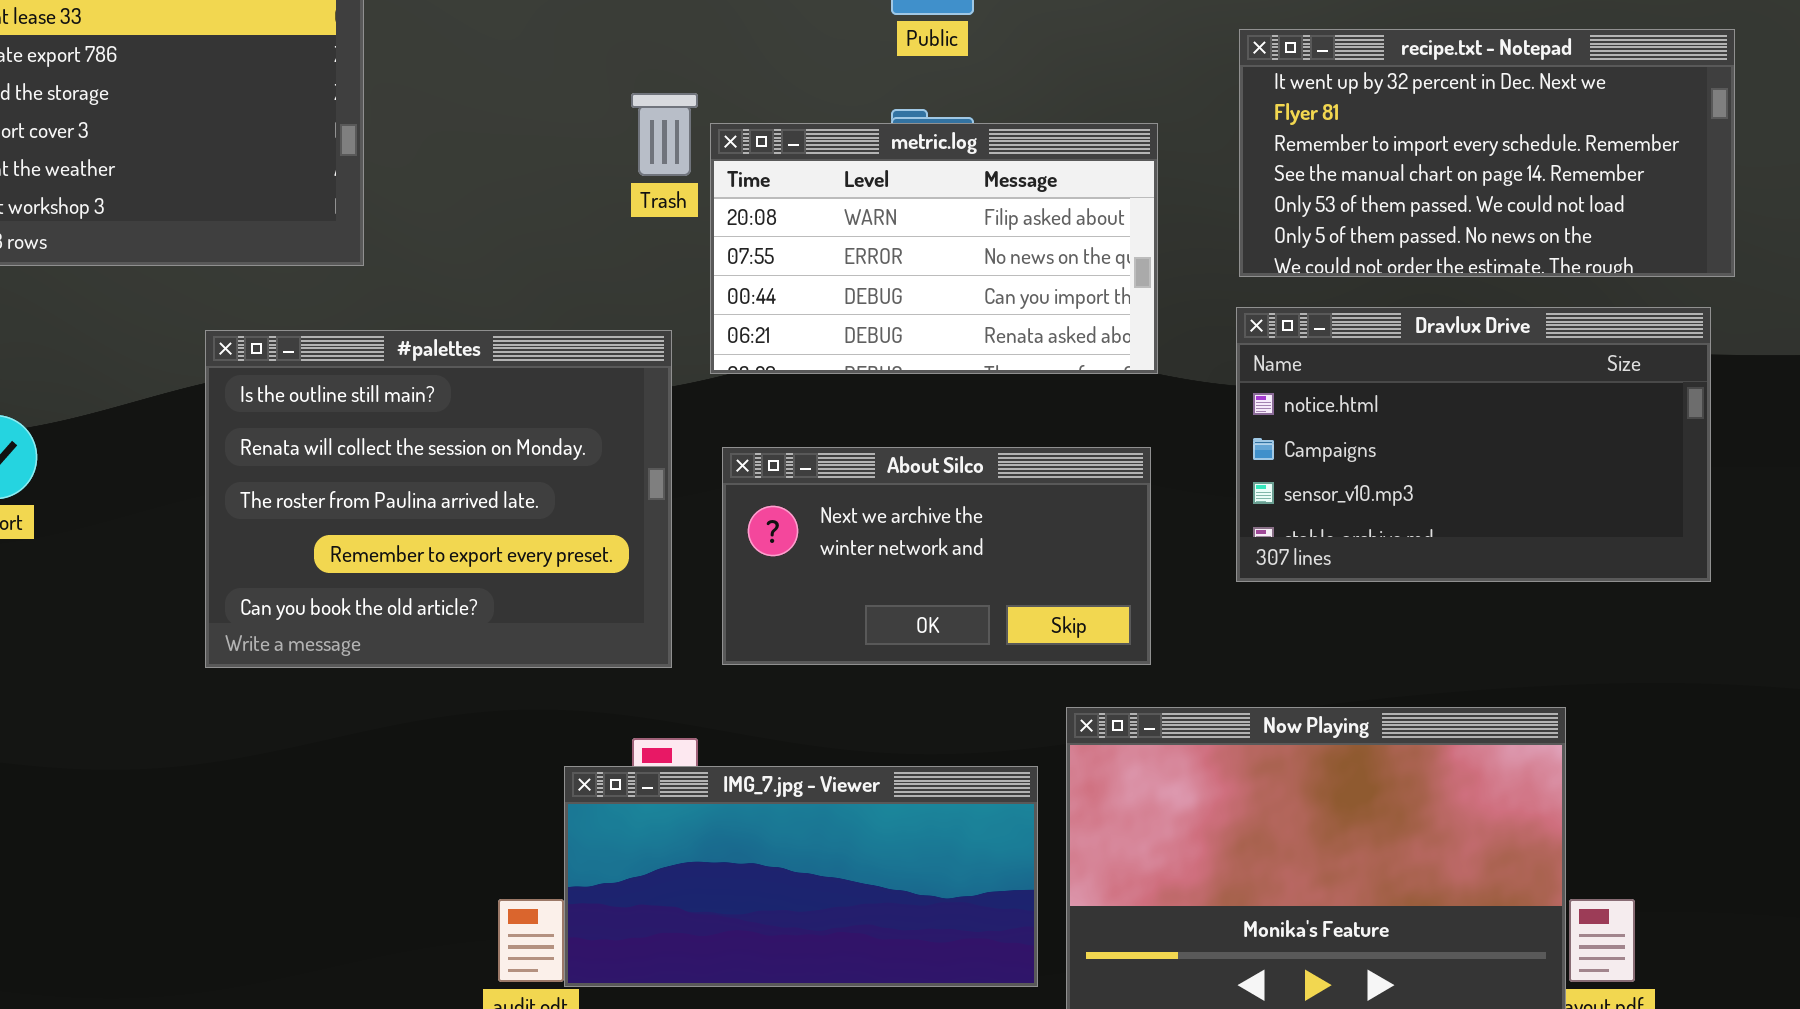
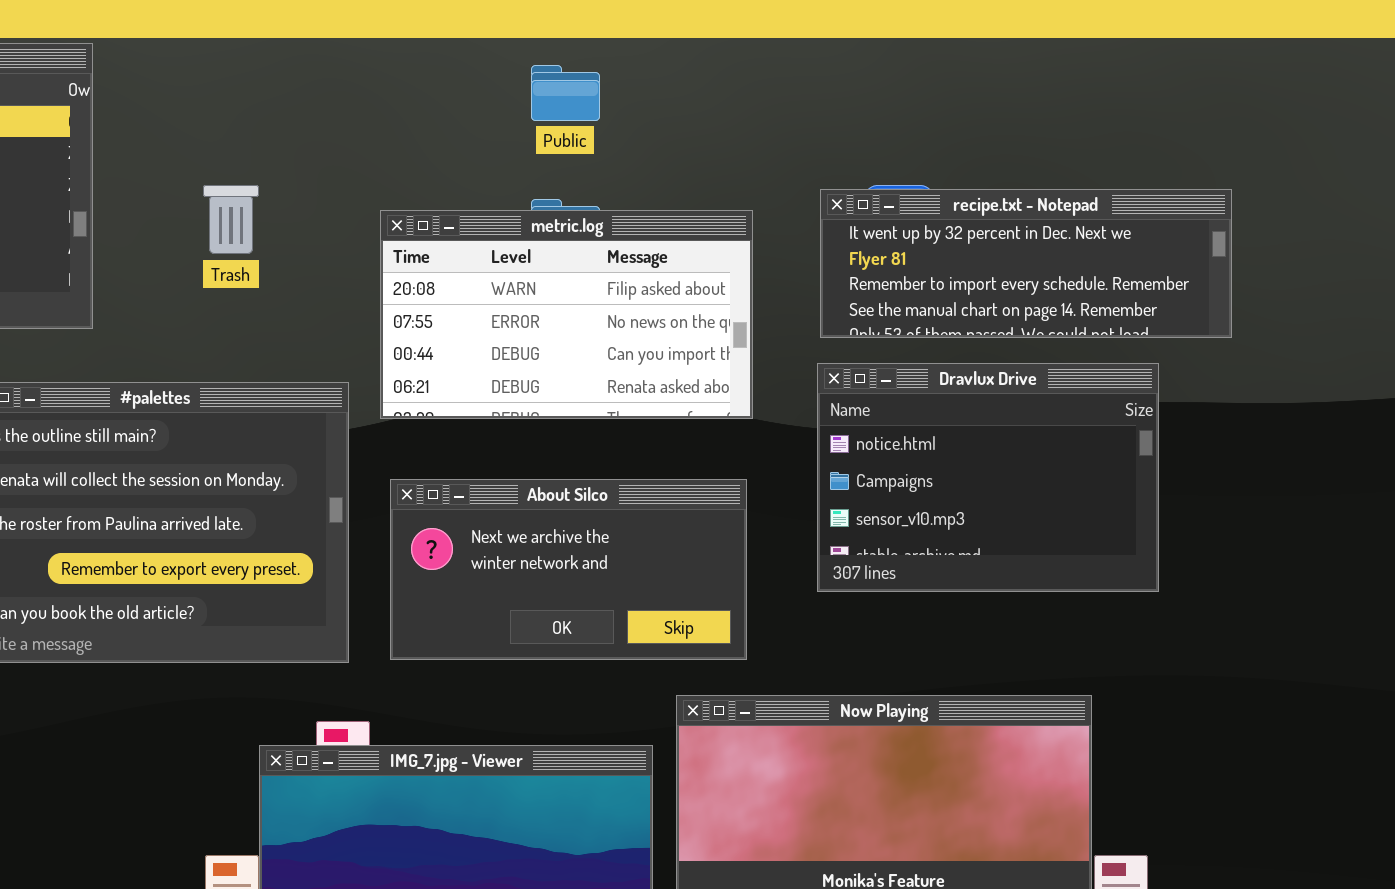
recipe.txt - Notepad: [1239,29,1735,277] -> [820,189,1232,338], resized
Trash: [631,93,698,176] -> [203,185,259,254], moved
Dravlux Drive: [1236,307,1711,582] -> [817,363,1159,592], resized

